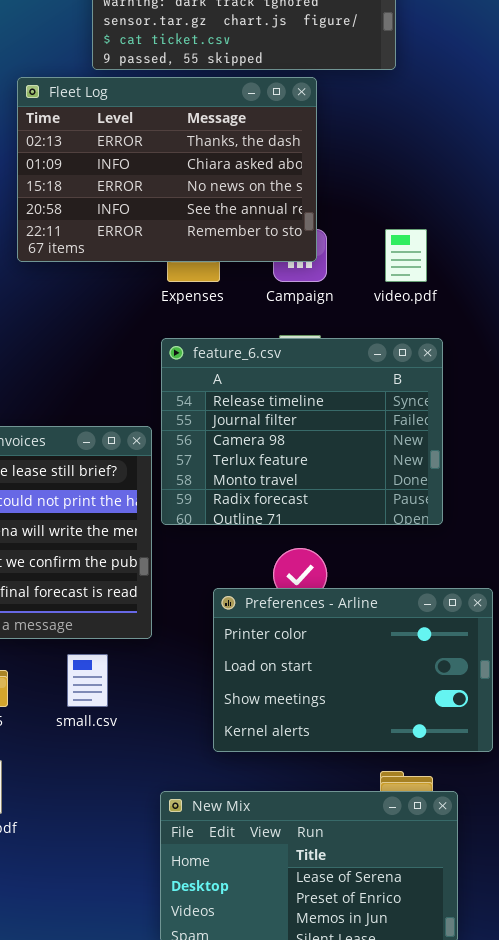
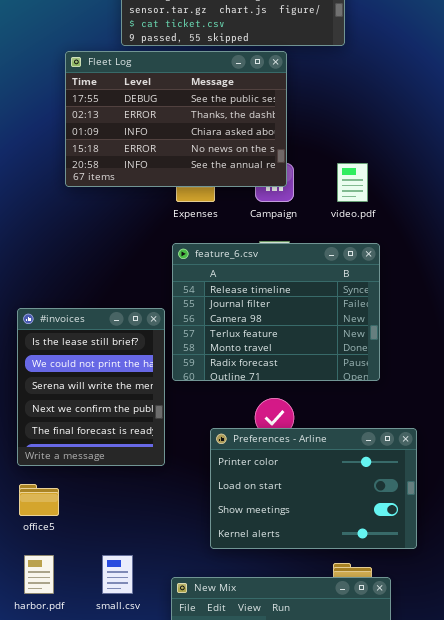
Fleet Log: [17,77,317,262] -> [65,51,287,187], scrolled up 1 row
small.csv: [67,654,108,707] -> [102,555,133,594], moved

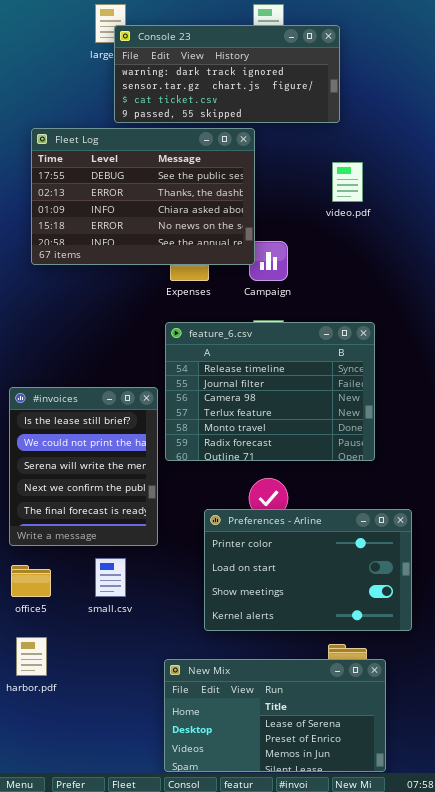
Fleet Log: [65,51,287,187] -> [31,128,255,265], moved
video.pdf: [337,163,368,202] -> [332,162,363,202], moved
small.csv: [102,555,133,594] -> [95,558,126,597], moved

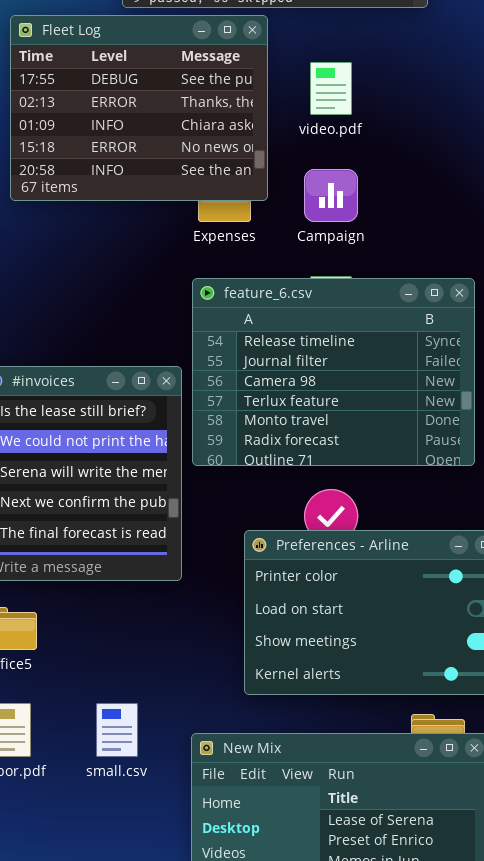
Fleet Log: [31,128,255,265] -> [10,15,268,201], resized
video.pdf: [332,162,363,202] -> [310,62,352,115], moved
small.csv: [95,558,126,597] -> [96,703,138,757], moved

